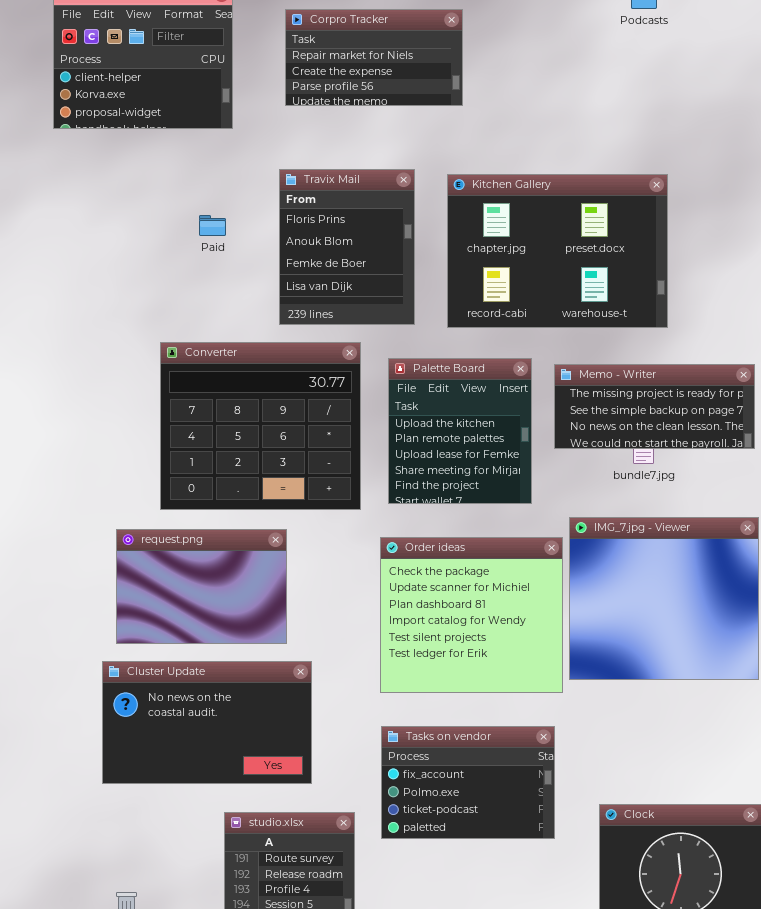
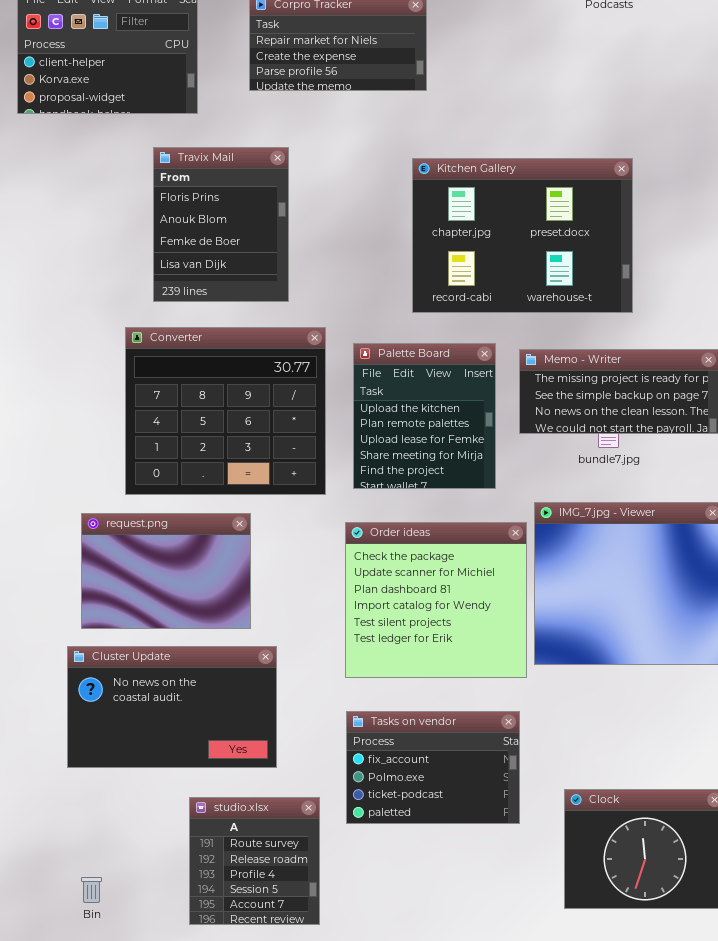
Travix Mail: [279,169,415,325] -> [153,147,289,302], moved

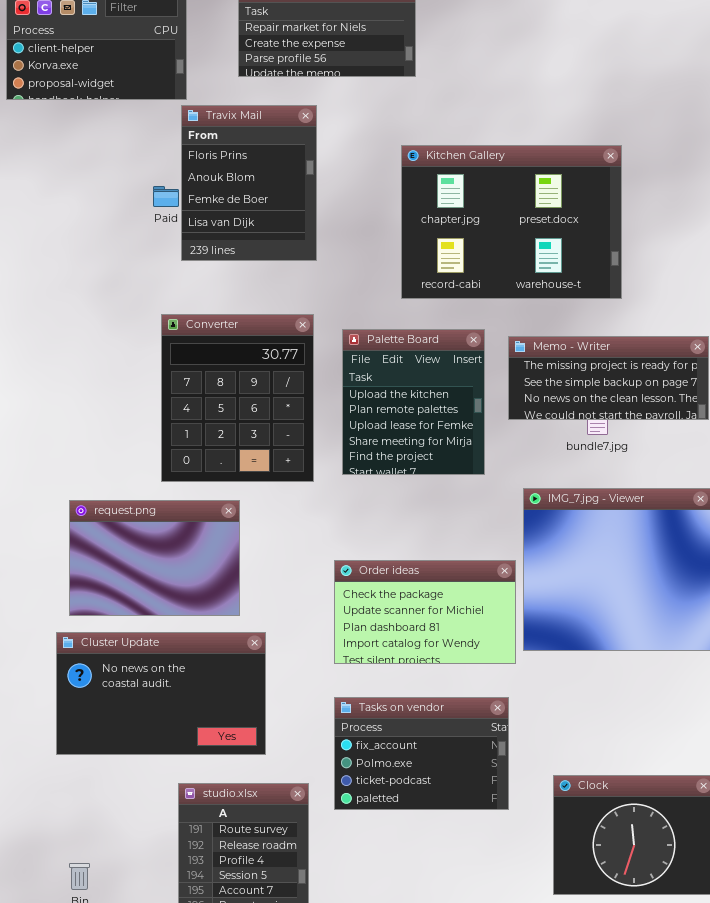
Travix Mail: [153,147,289,302] -> [181,105,317,261], moved
Converter: [125,327,326,495] -> [161,314,314,482], resized
Order ideas: [345,522,527,678] -> [334,560,516,664], resized

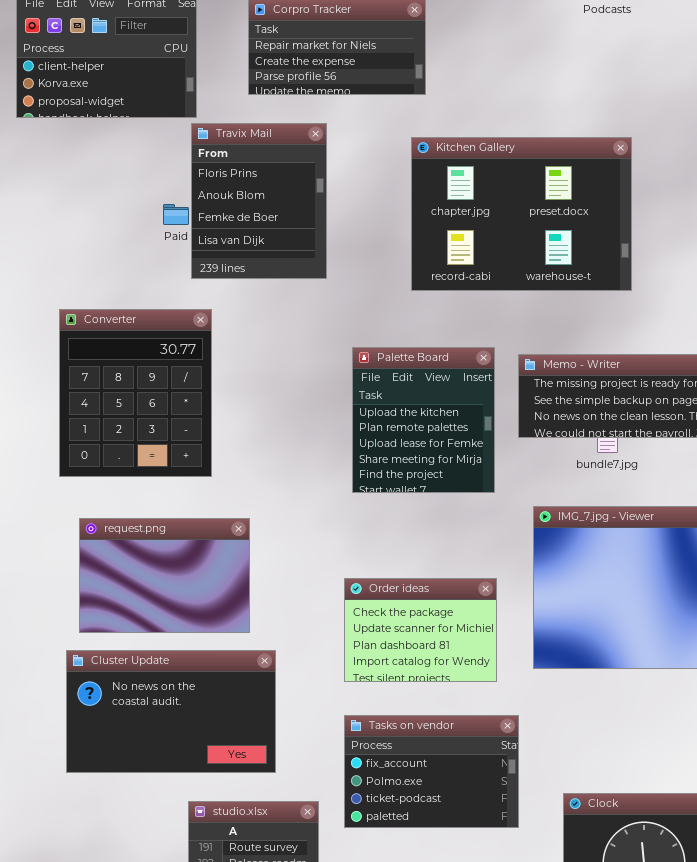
Kitchen Gallery: [401,145,622,299] -> [411,137,632,291], moved
Converter: [161,314,314,482] -> [59,309,212,477], moved
Order ideas: [334,560,516,664] -> [344,578,497,682], resized

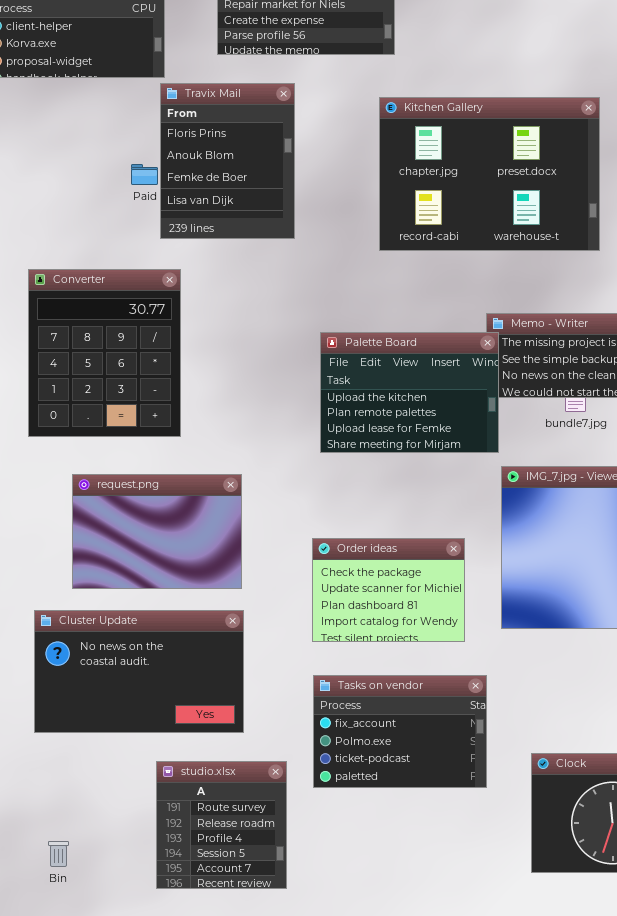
Palette Board: [352,347,495,493] -> [320,332,499,453], resized
request.png: [79,518,250,633] -> [72,474,242,589], moved

